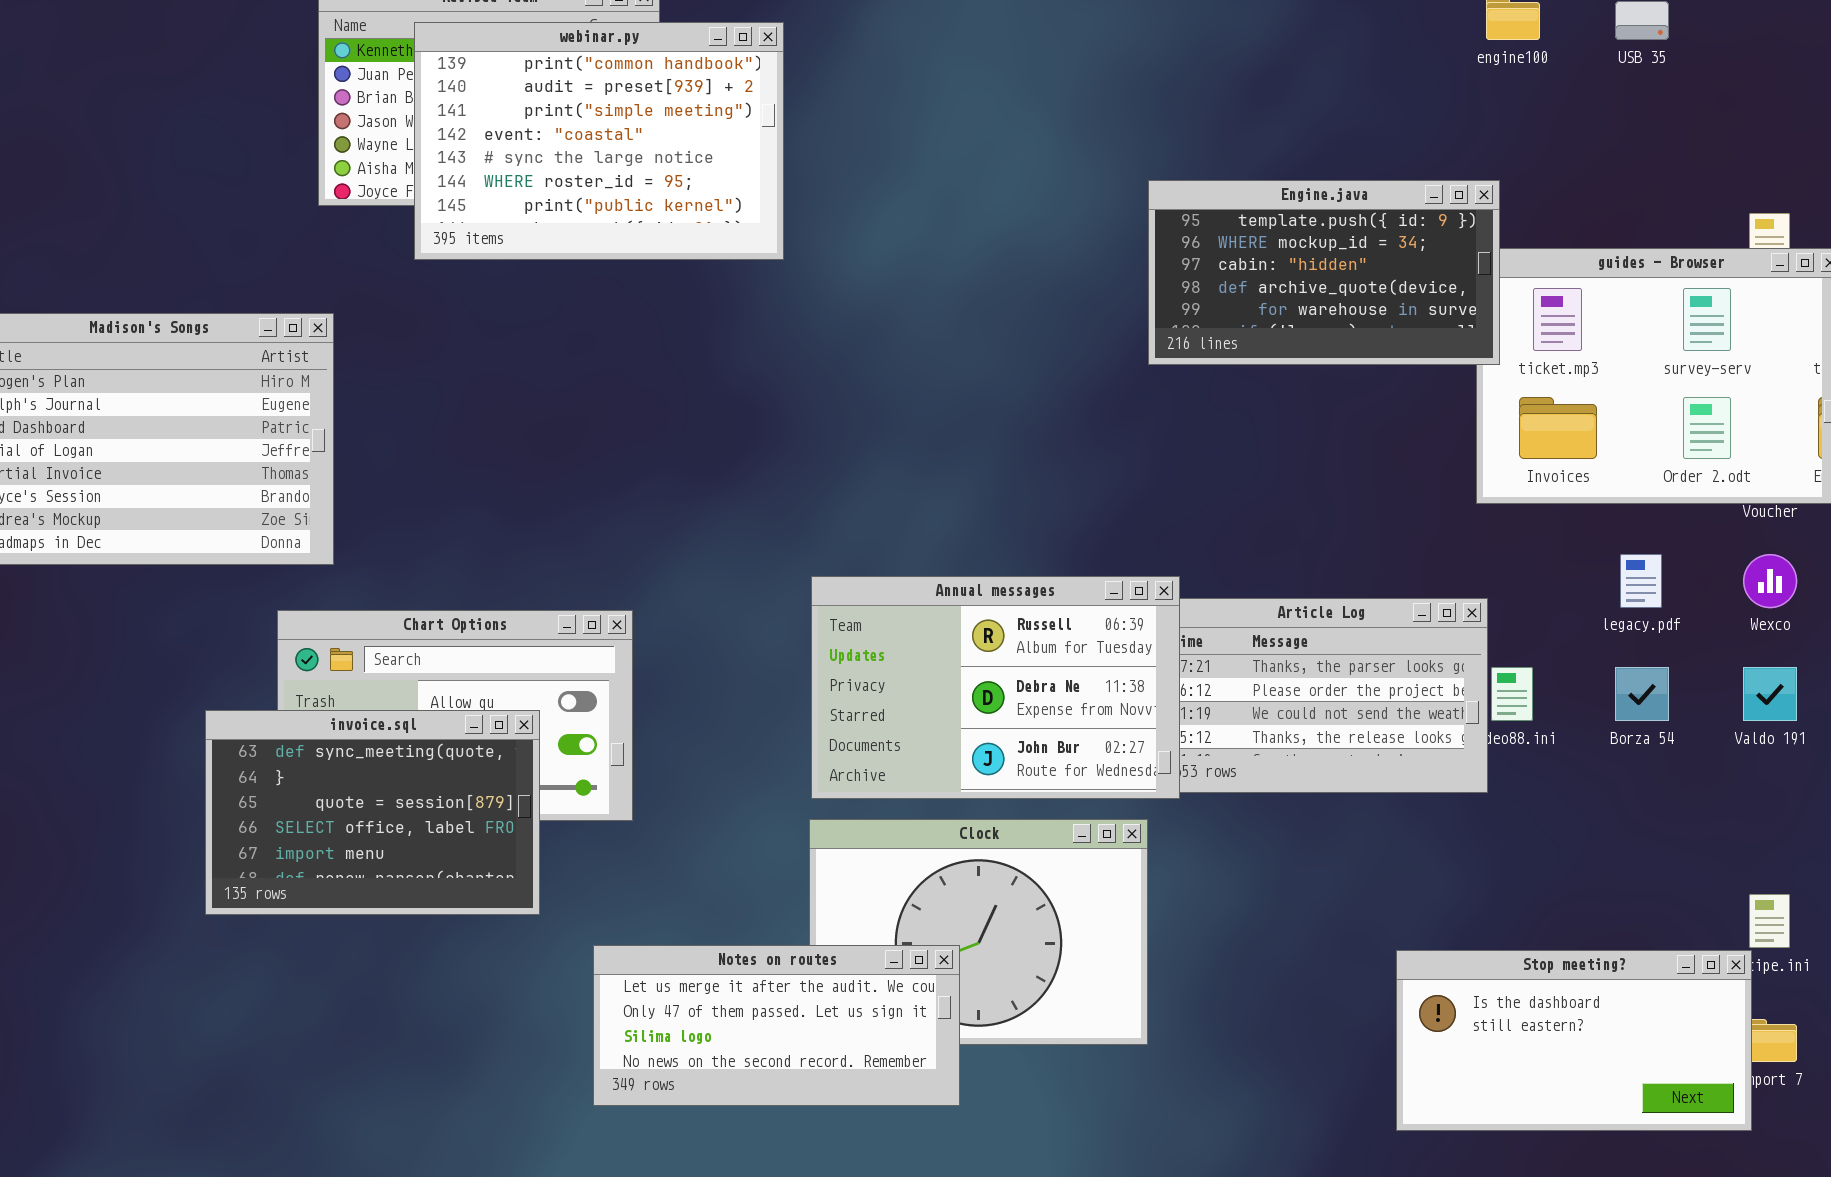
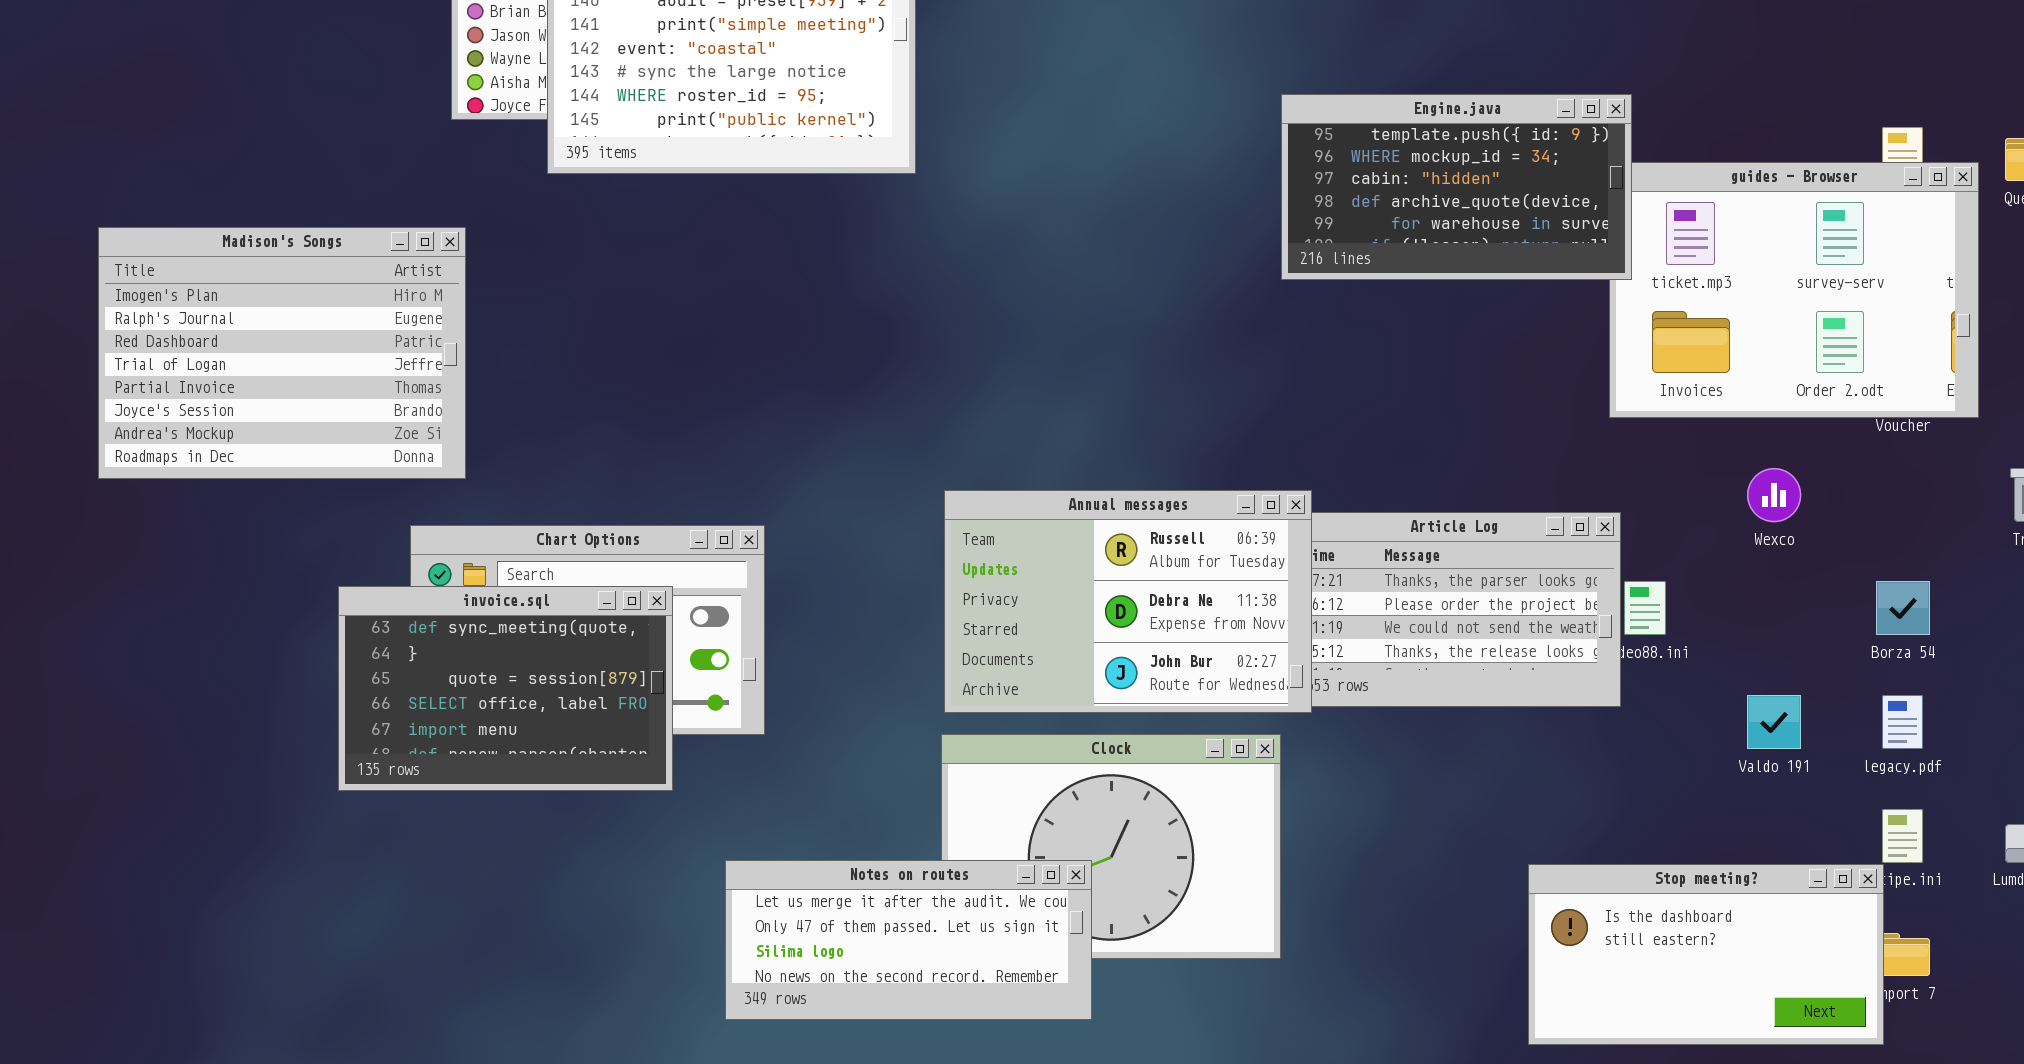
legacy.pdf: [1620,554,1662,608] -> [1882,695,1923,749], moved
Wexco: [1743,554,1797,608] -> [1747,468,1801,522], moved
Borza 54: [1615,667,1669,721] -> [1876,581,1930,635], moved
Valdo 191: [1743,667,1797,721] -> [1747,695,1801,749], moved
invoice.sql: [205,710,540,915] -> [338,586,673,791], moved

